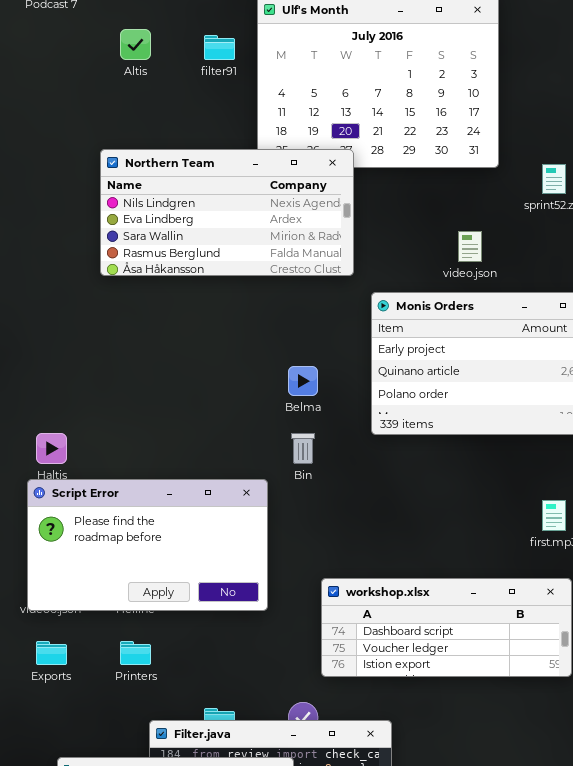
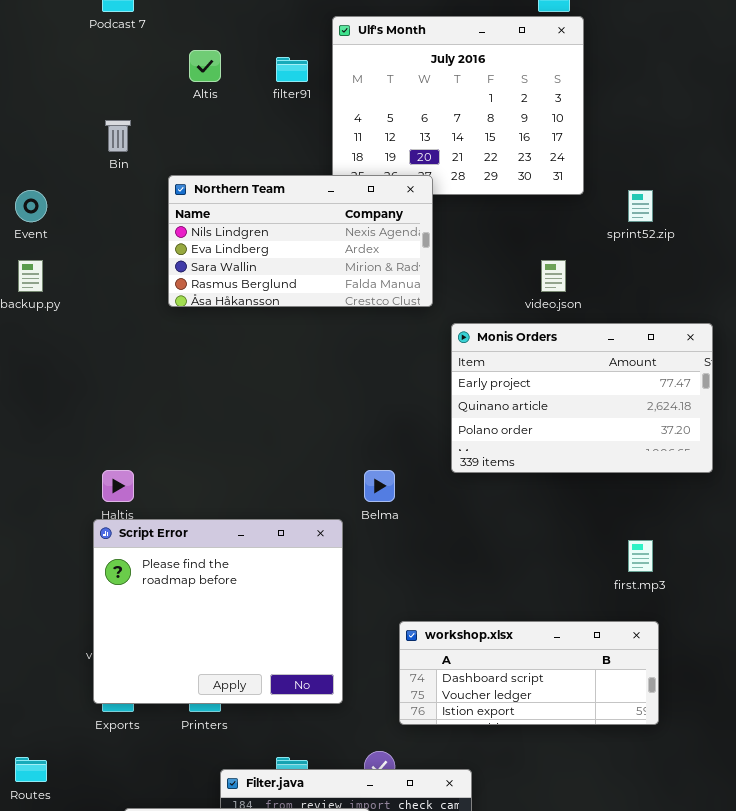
Belma: [288,366,318,396] -> [364,470,395,502], moved
Bin: [291,433,315,464] -> [105,120,131,152], moved
Script Error: [27,479,268,611] -> [93,519,343,704], resized

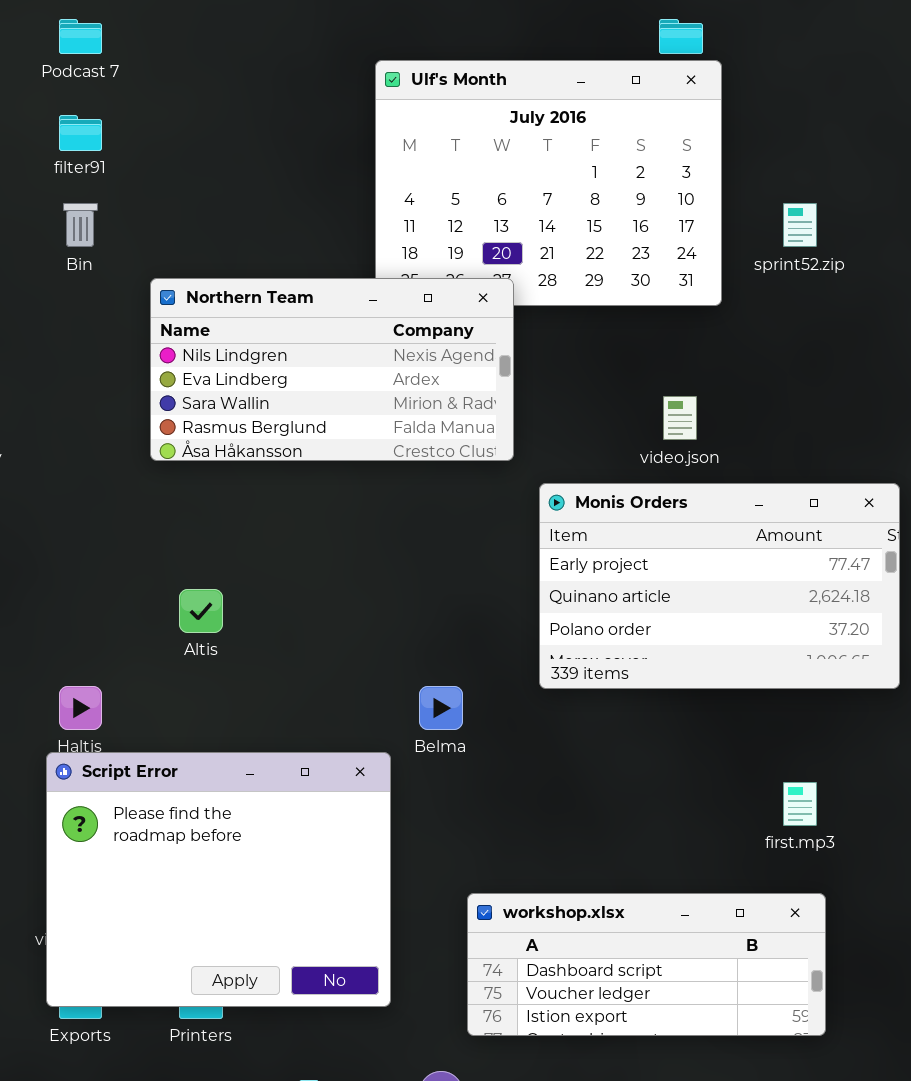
Altis: [189,50,221,82] -> [179,589,223,633], moved
filter91: [276,57,308,82] -> [59,115,102,151], moved
sprint52.zip: [628,190,653,222] -> [783,203,817,247], moved

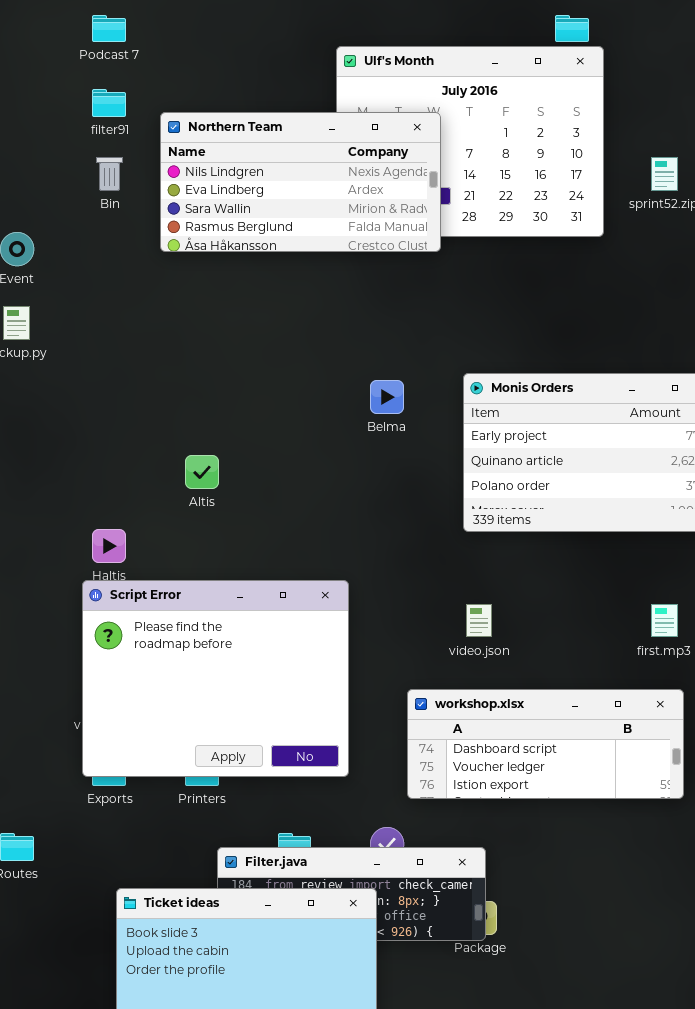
Northern Team: [150,278,514,461] -> [160,112,441,252], moved
video.json: [663,396,697,440] -> [466,604,492,637], moved
Belma: [419,686,463,730] -> [370,380,404,414], moved

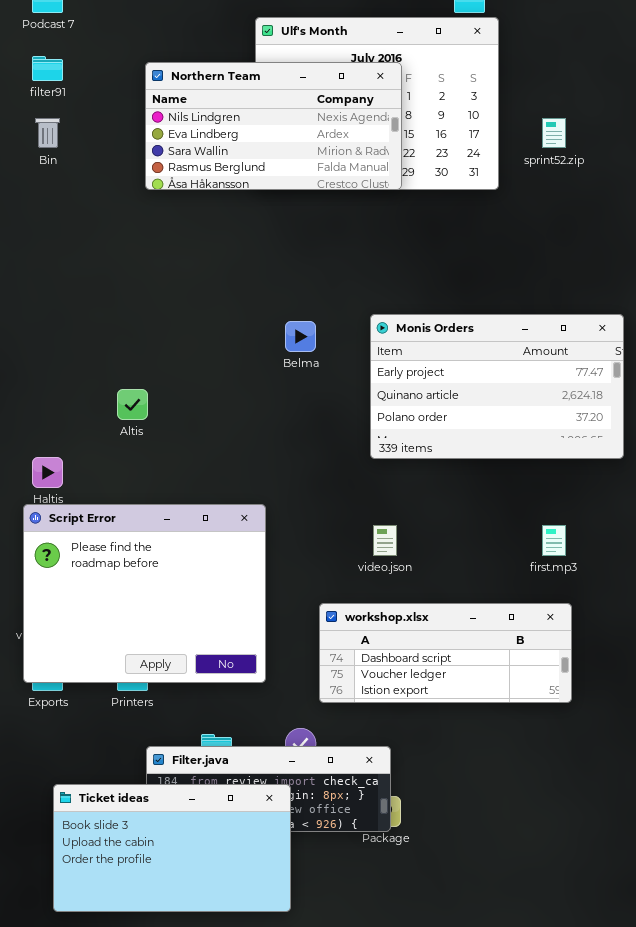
Northern Team: [160,112,441,252] -> [145,62,402,190], moved

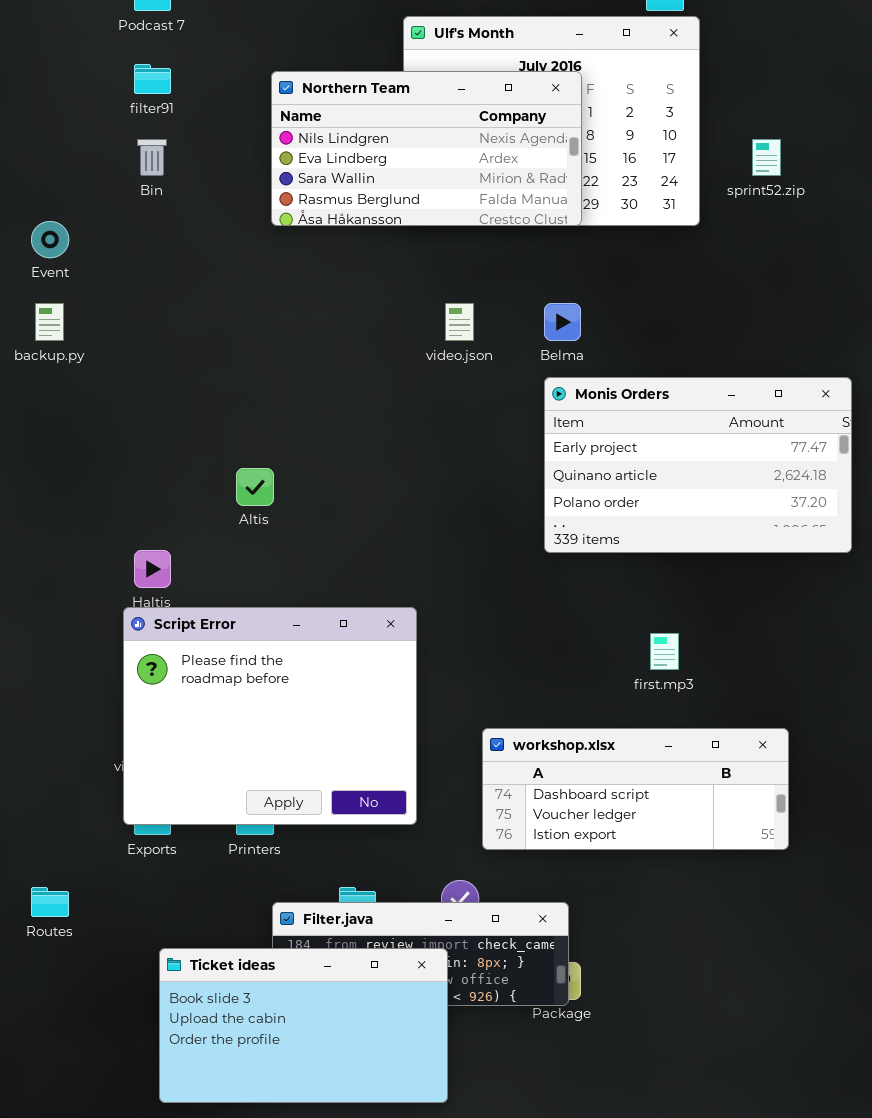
Belma: [285,321,316,352] -> [544,303,581,341], moved
video.json: [373,525,397,556] -> [445,303,474,341], moved
first.mp3: [542,525,566,556] -> [650,633,679,670], moved

